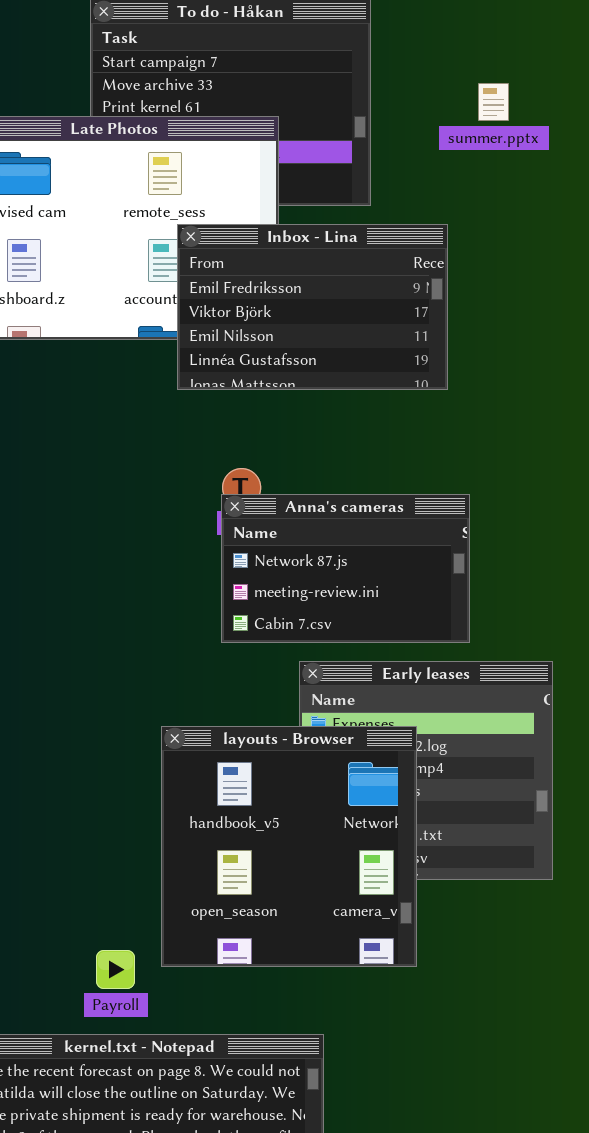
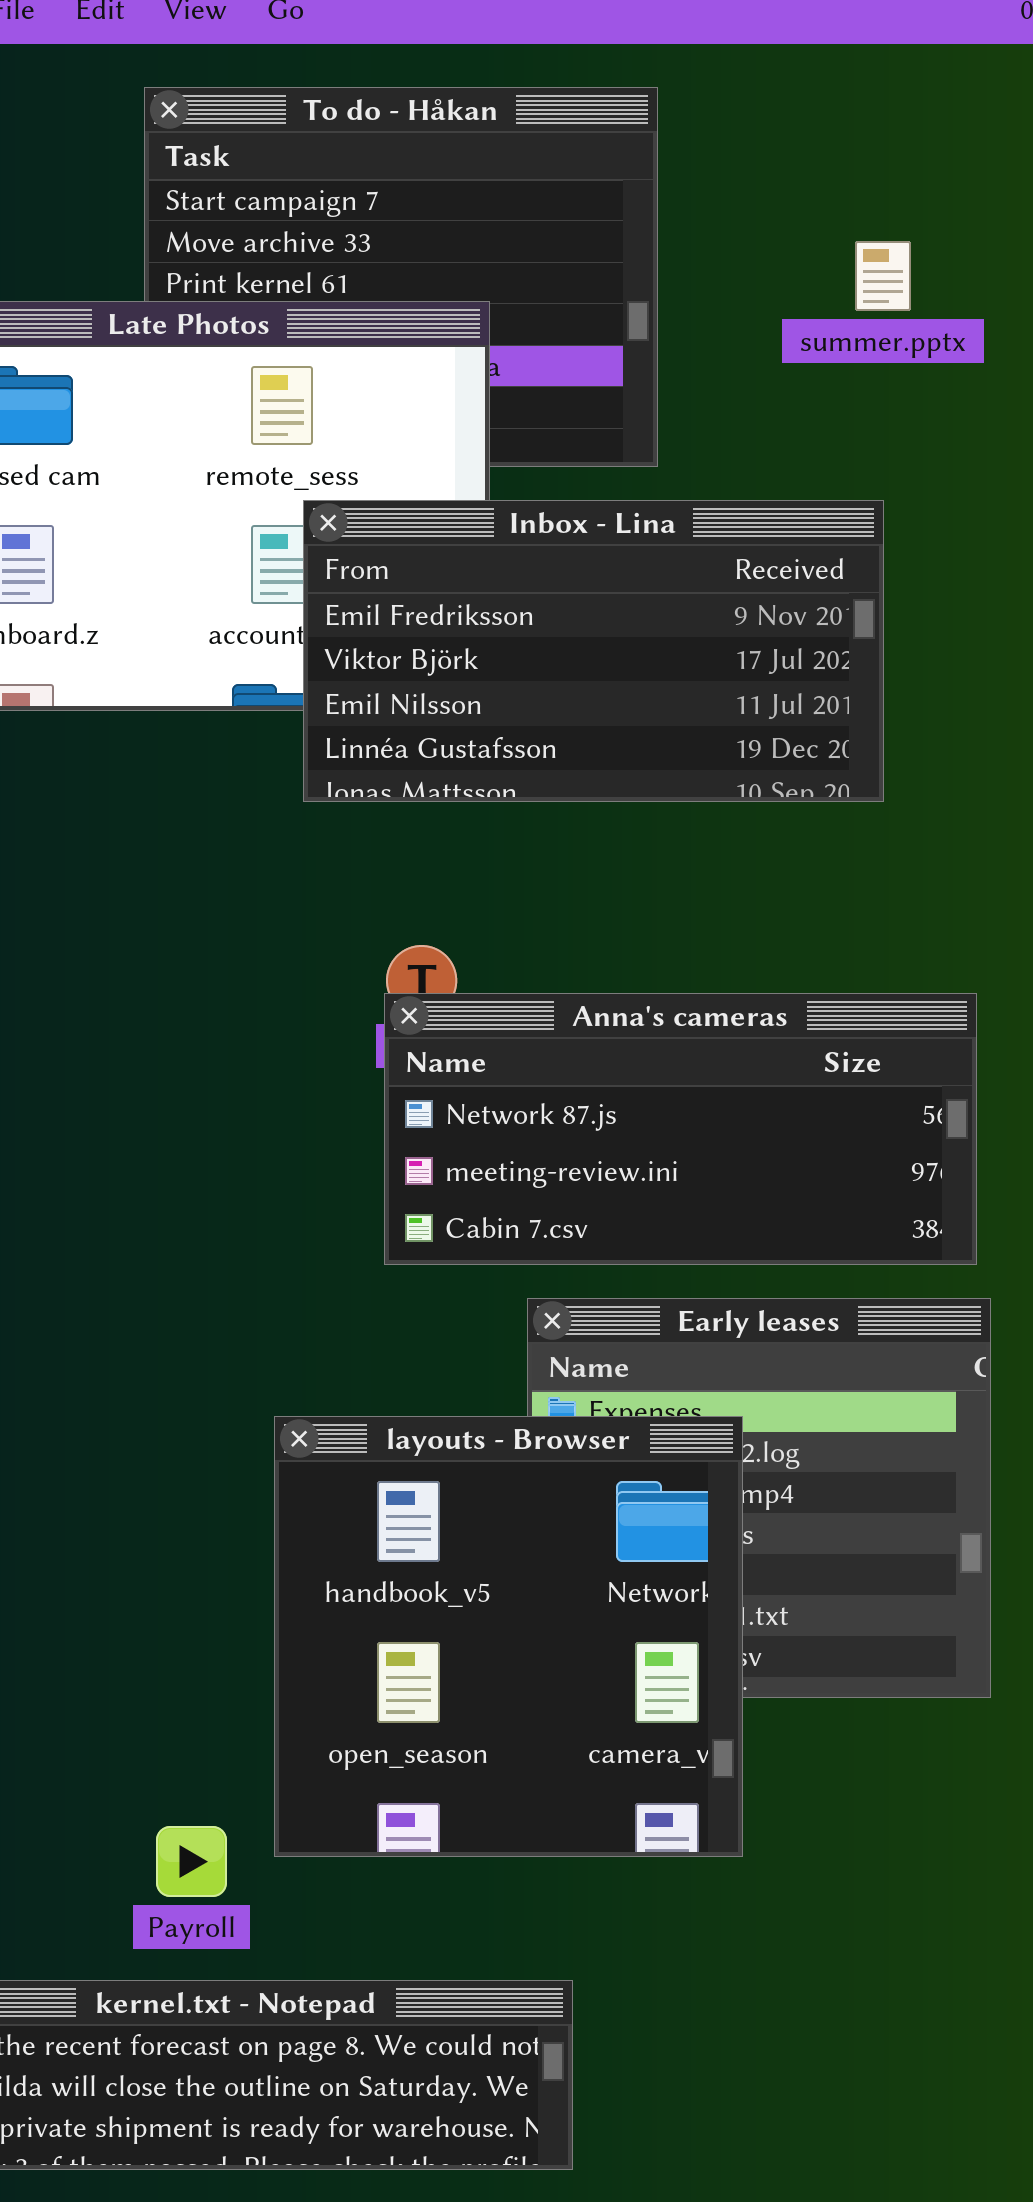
Inbox - Lina: [177,224,448,390] -> [303,500,884,802], resized
Anna's cameras: [221,494,470,643] -> [384,993,977,1265], resized

